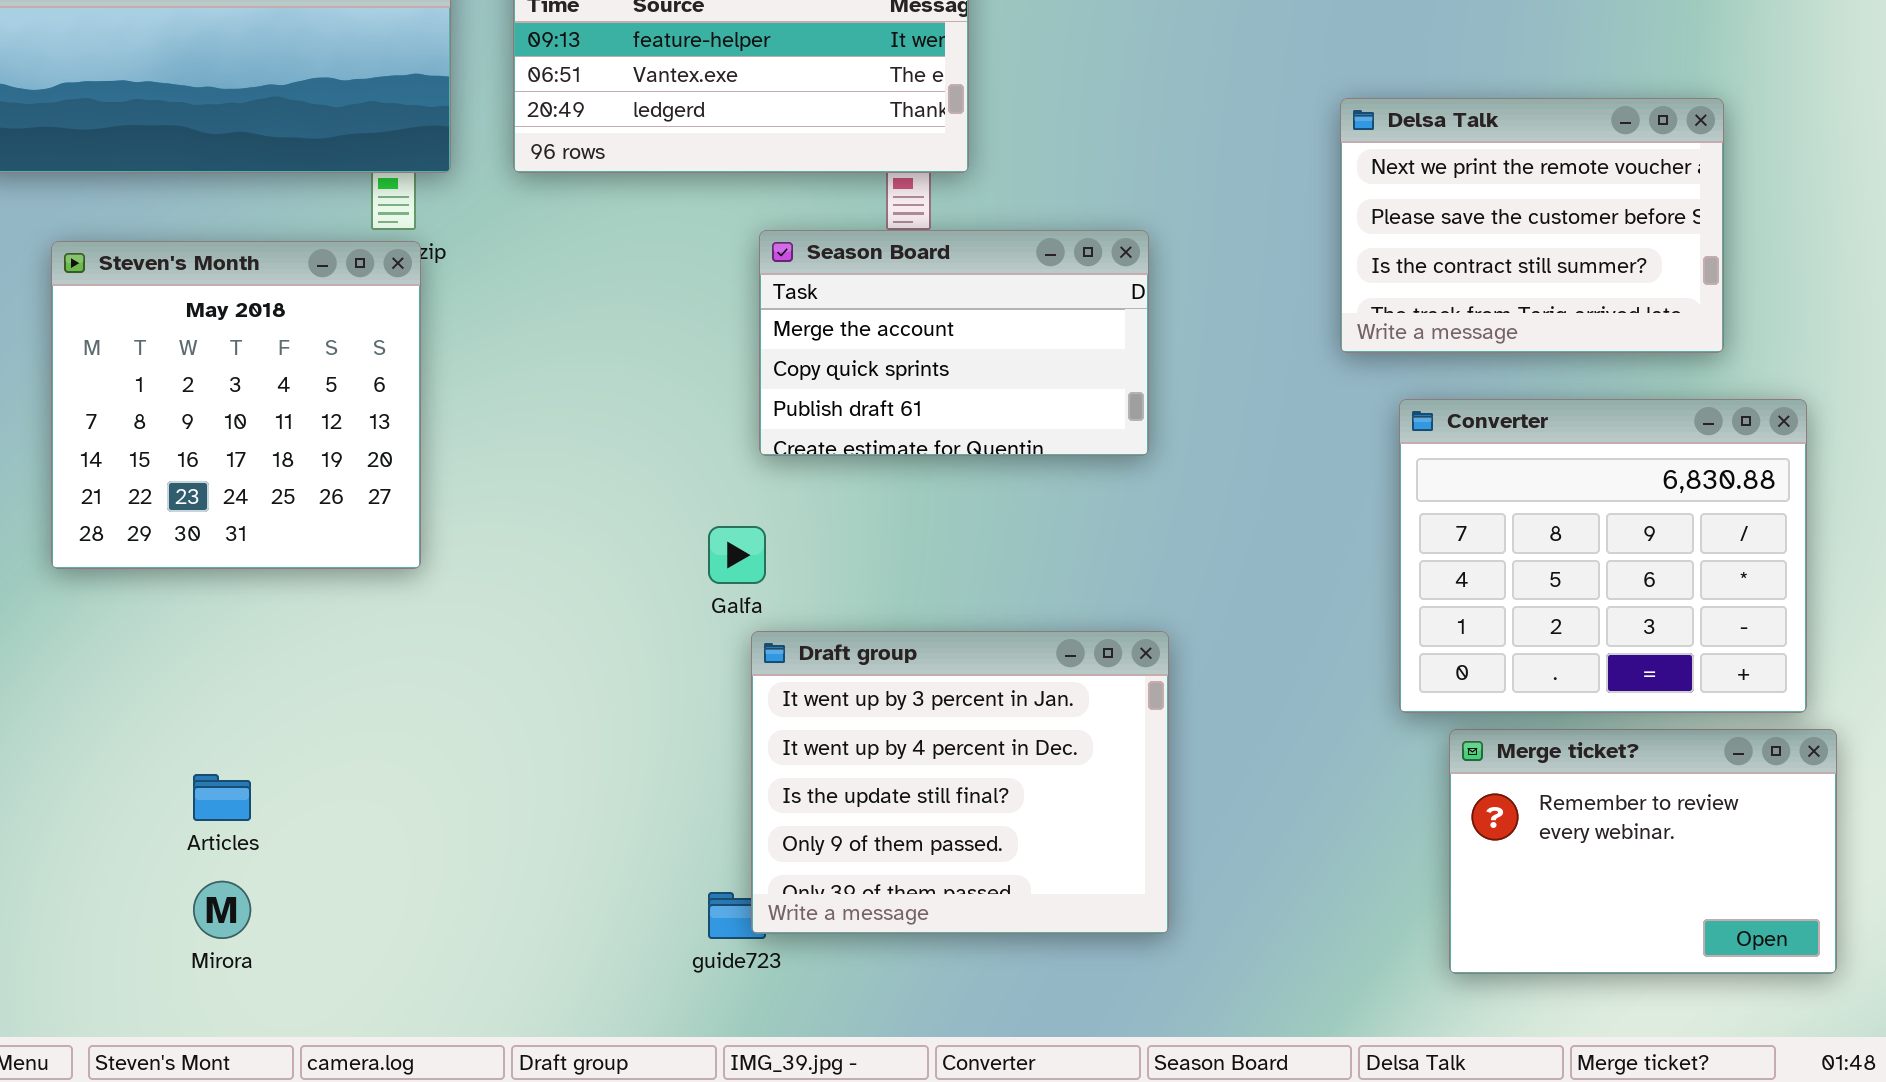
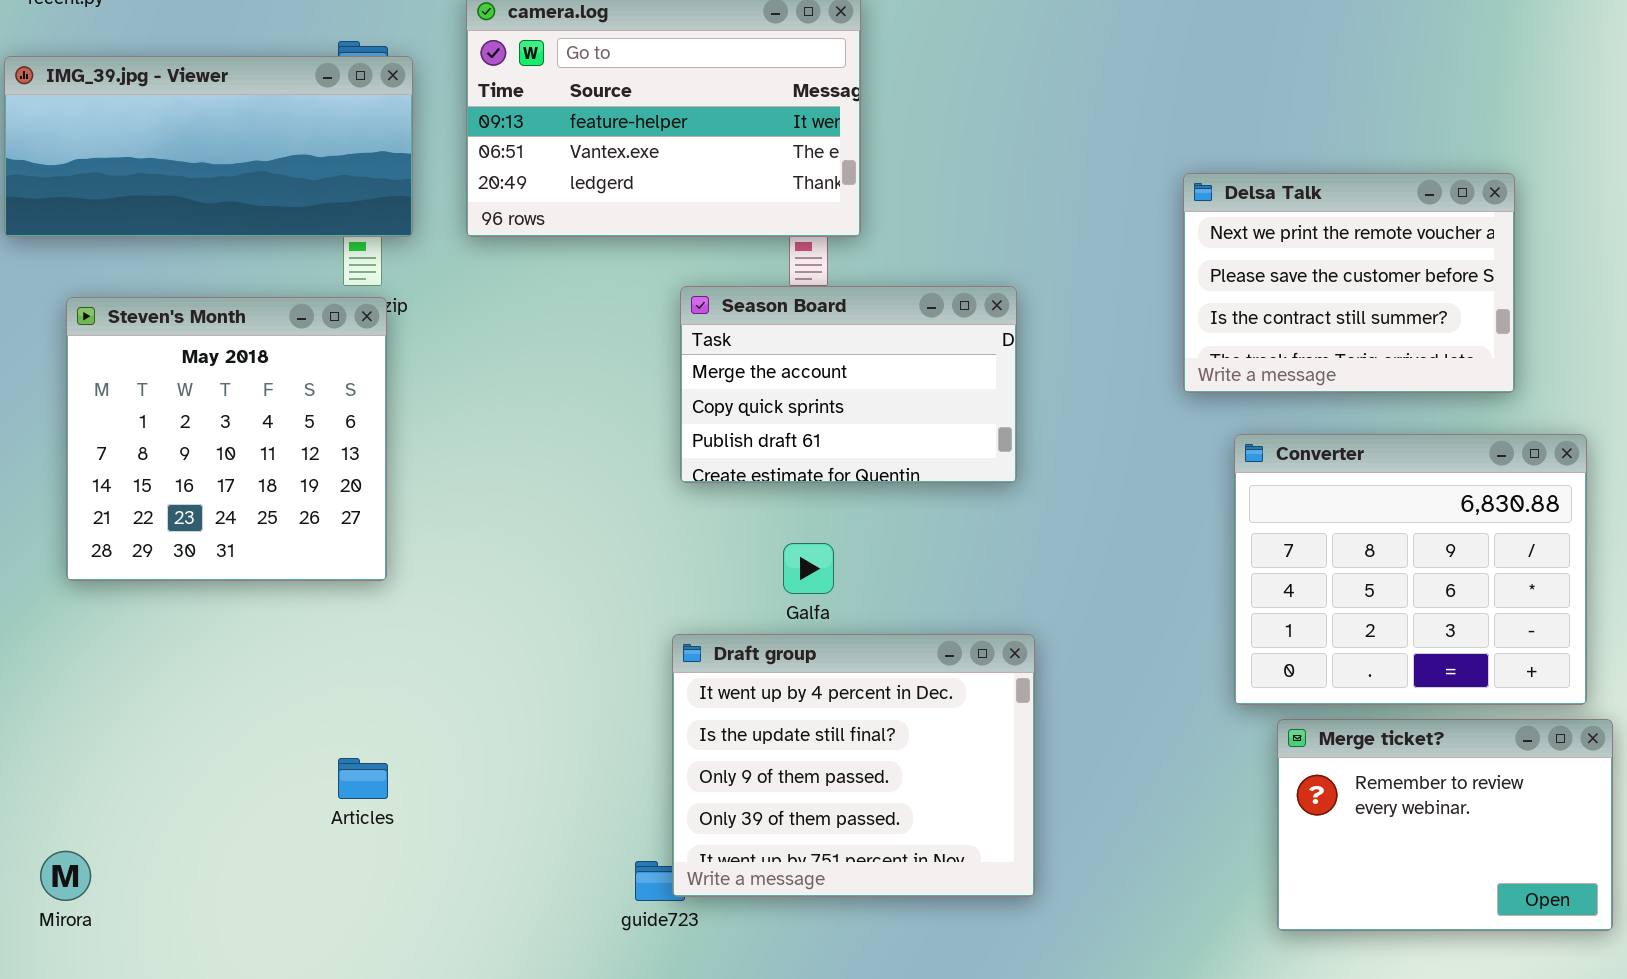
Galfa: [708,526,766,584] -> [783,543,834,594], moved
Draft group: [751,631,1169,934] -> [672,634,1035,897], scrolled down 1 row
Articles: [193,774,251,821] -> [338,758,388,799], moved
Mirora: [193,881,251,939] -> [40,851,91,901], moved

